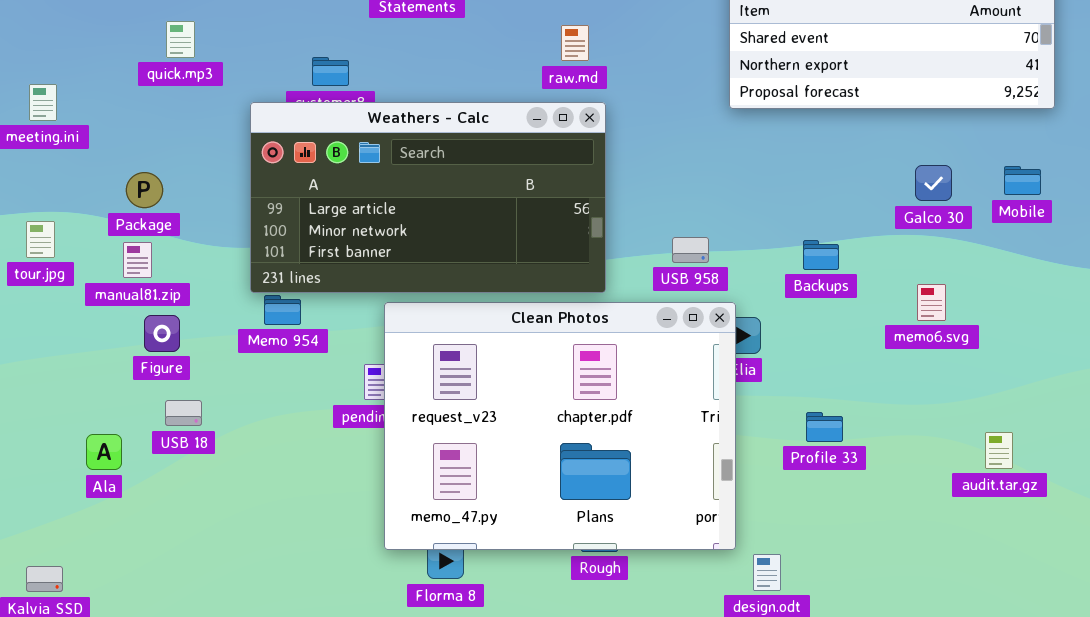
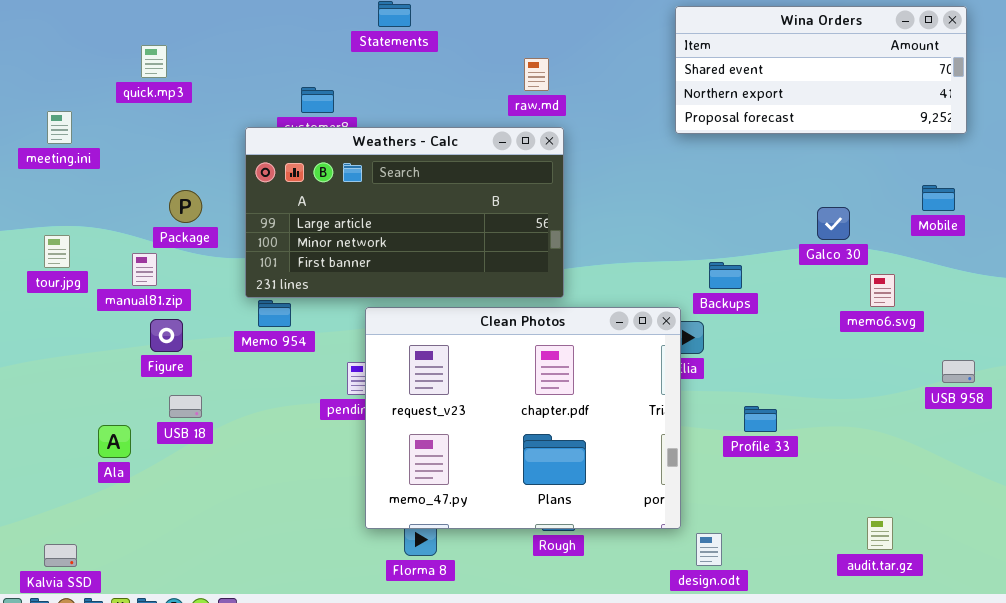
quick.mp3: [166,21,195,58] -> [141,45,167,78], moved
Galco 30: [915,165,952,201] -> [817,207,850,240], moved
Package: [126,172,163,208] -> [169,190,202,223], moved
USB 958: [672,237,709,263] -> [942,360,975,383], moved
Backups: [803,240,839,270] -> [709,262,742,289], moved
memo6.svg: [917,284,946,321] -> [870,274,895,307], moved
audit.tar.gz: [985,432,1013,469] -> [867,517,893,550], moved

